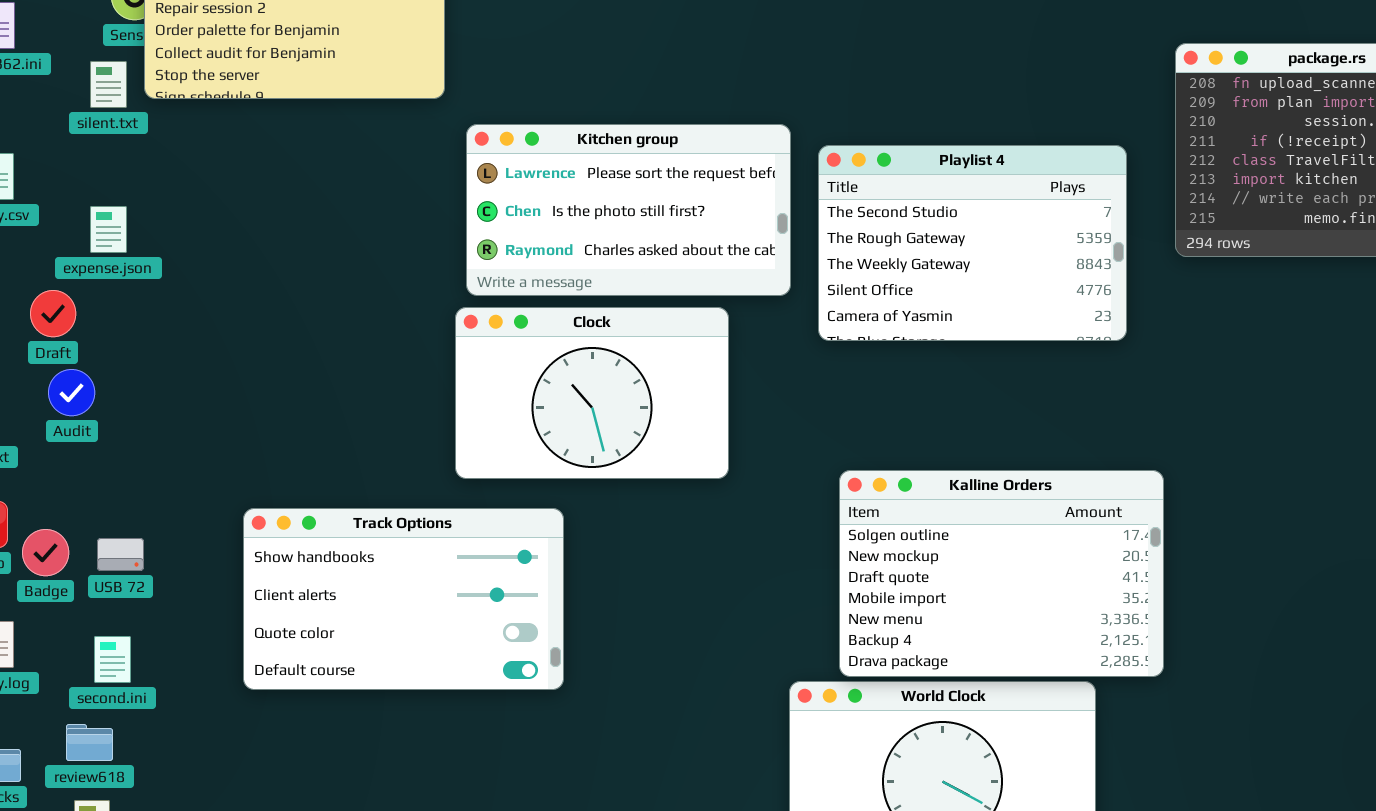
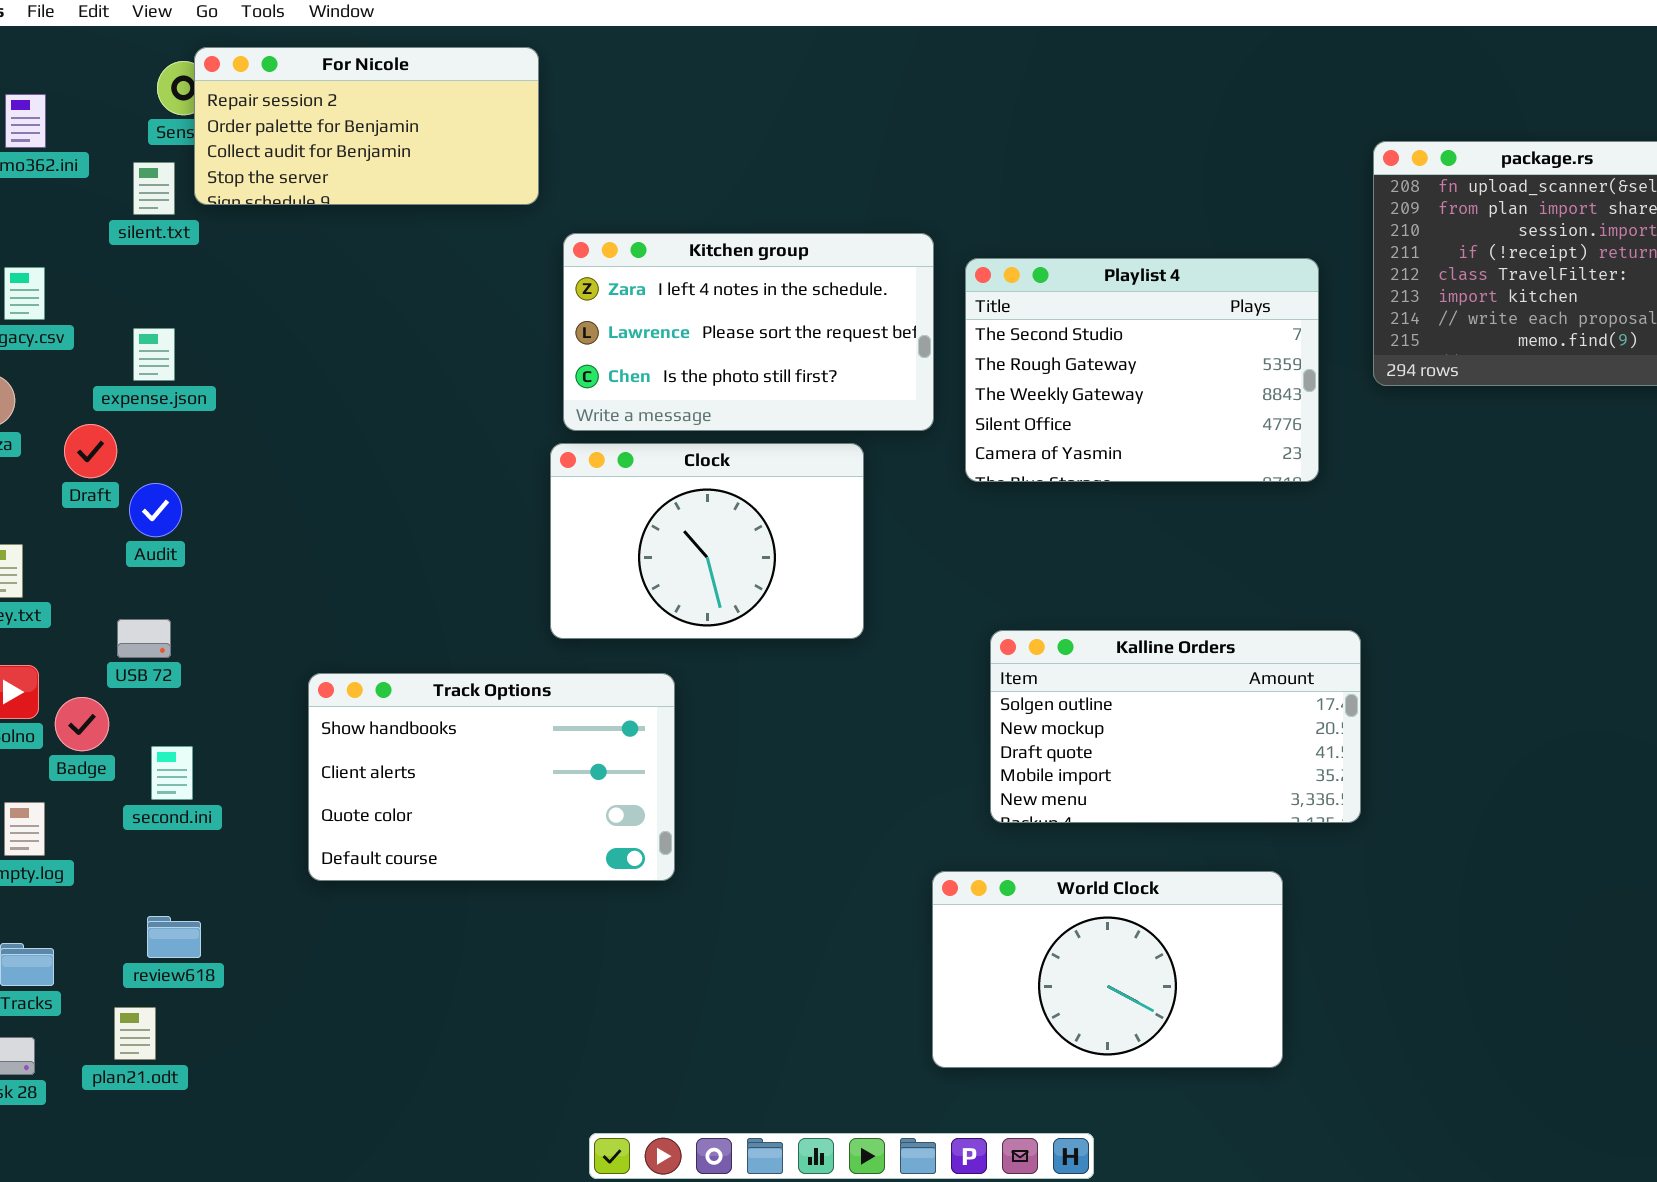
Kitchen group: [466,124,791,296] -> [563,233,934,431], scrolled up 1 row
Audit: [48,369,95,416] -> [129,483,182,537], moved
Kalline Orders: [839,470,1164,677] -> [990,630,1361,823], resized
USB 72: [97,538,144,571] -> [117,619,171,658], moved
second.ini: [94,636,131,683] -> [151,746,193,800], moved
review618: [66,724,113,761] -> [147,916,201,958], moved

